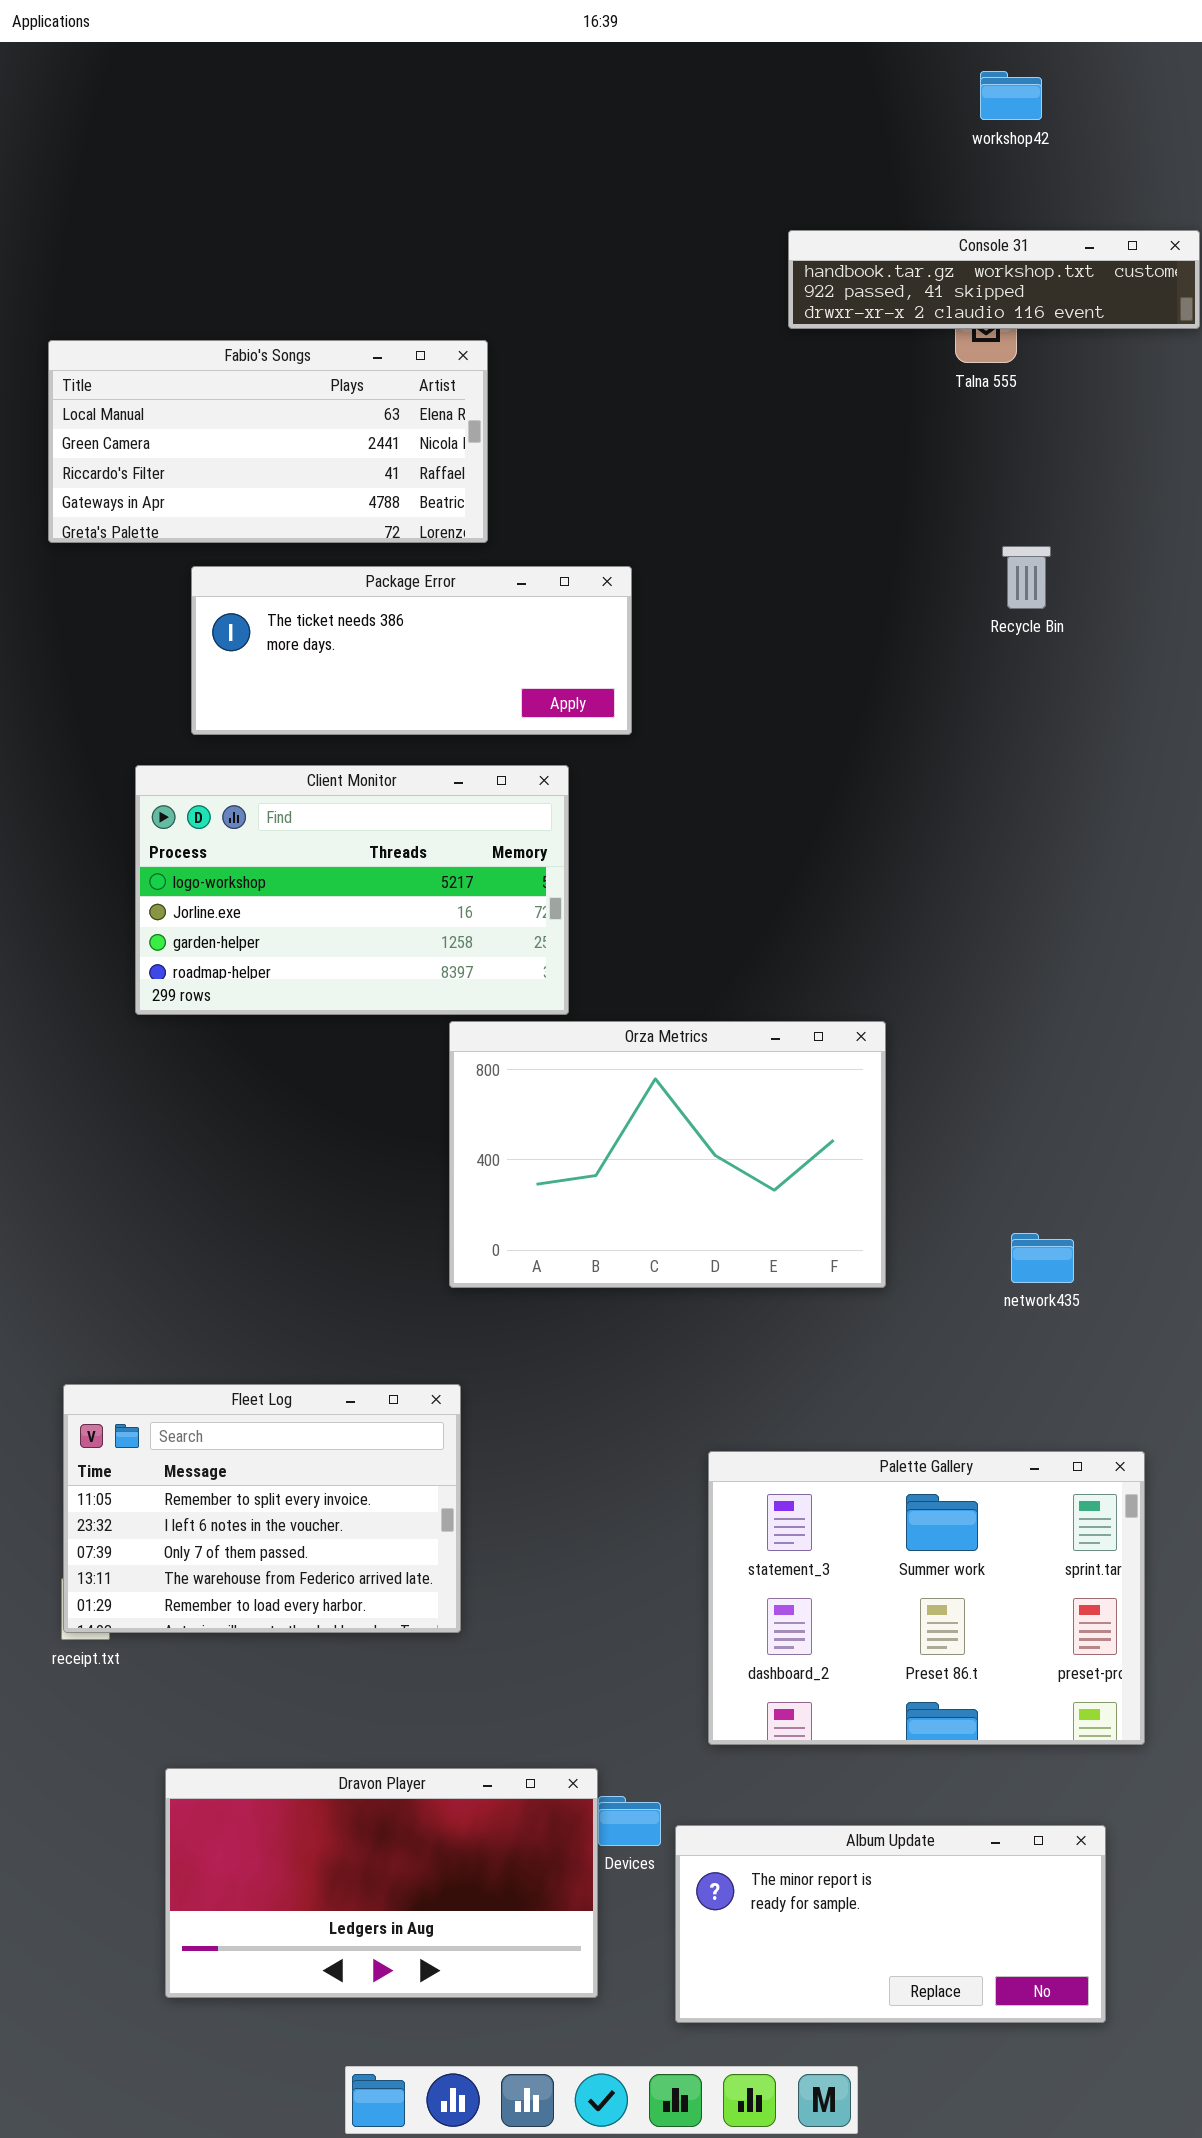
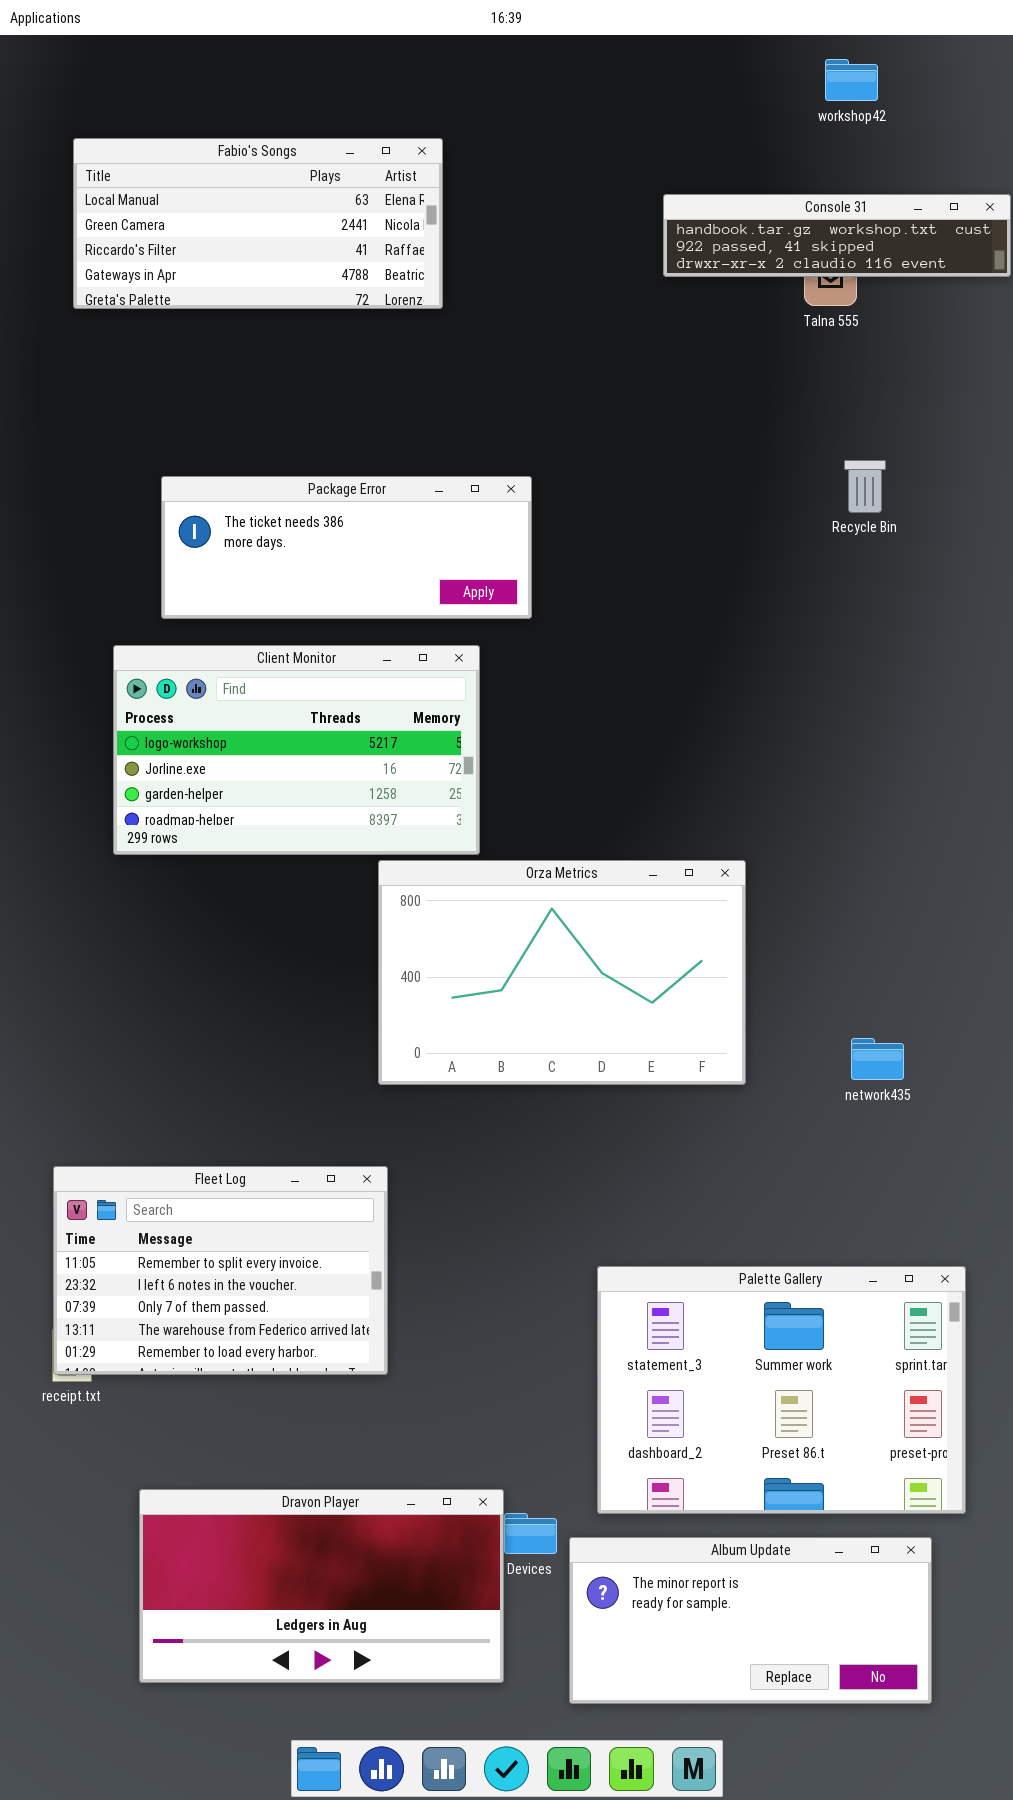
Fabio's Songs: [48,340,488,543] -> [73,138,443,309], moved
Palette Gallery: [708,1451,1145,1745] -> [597,1266,966,1514], moved

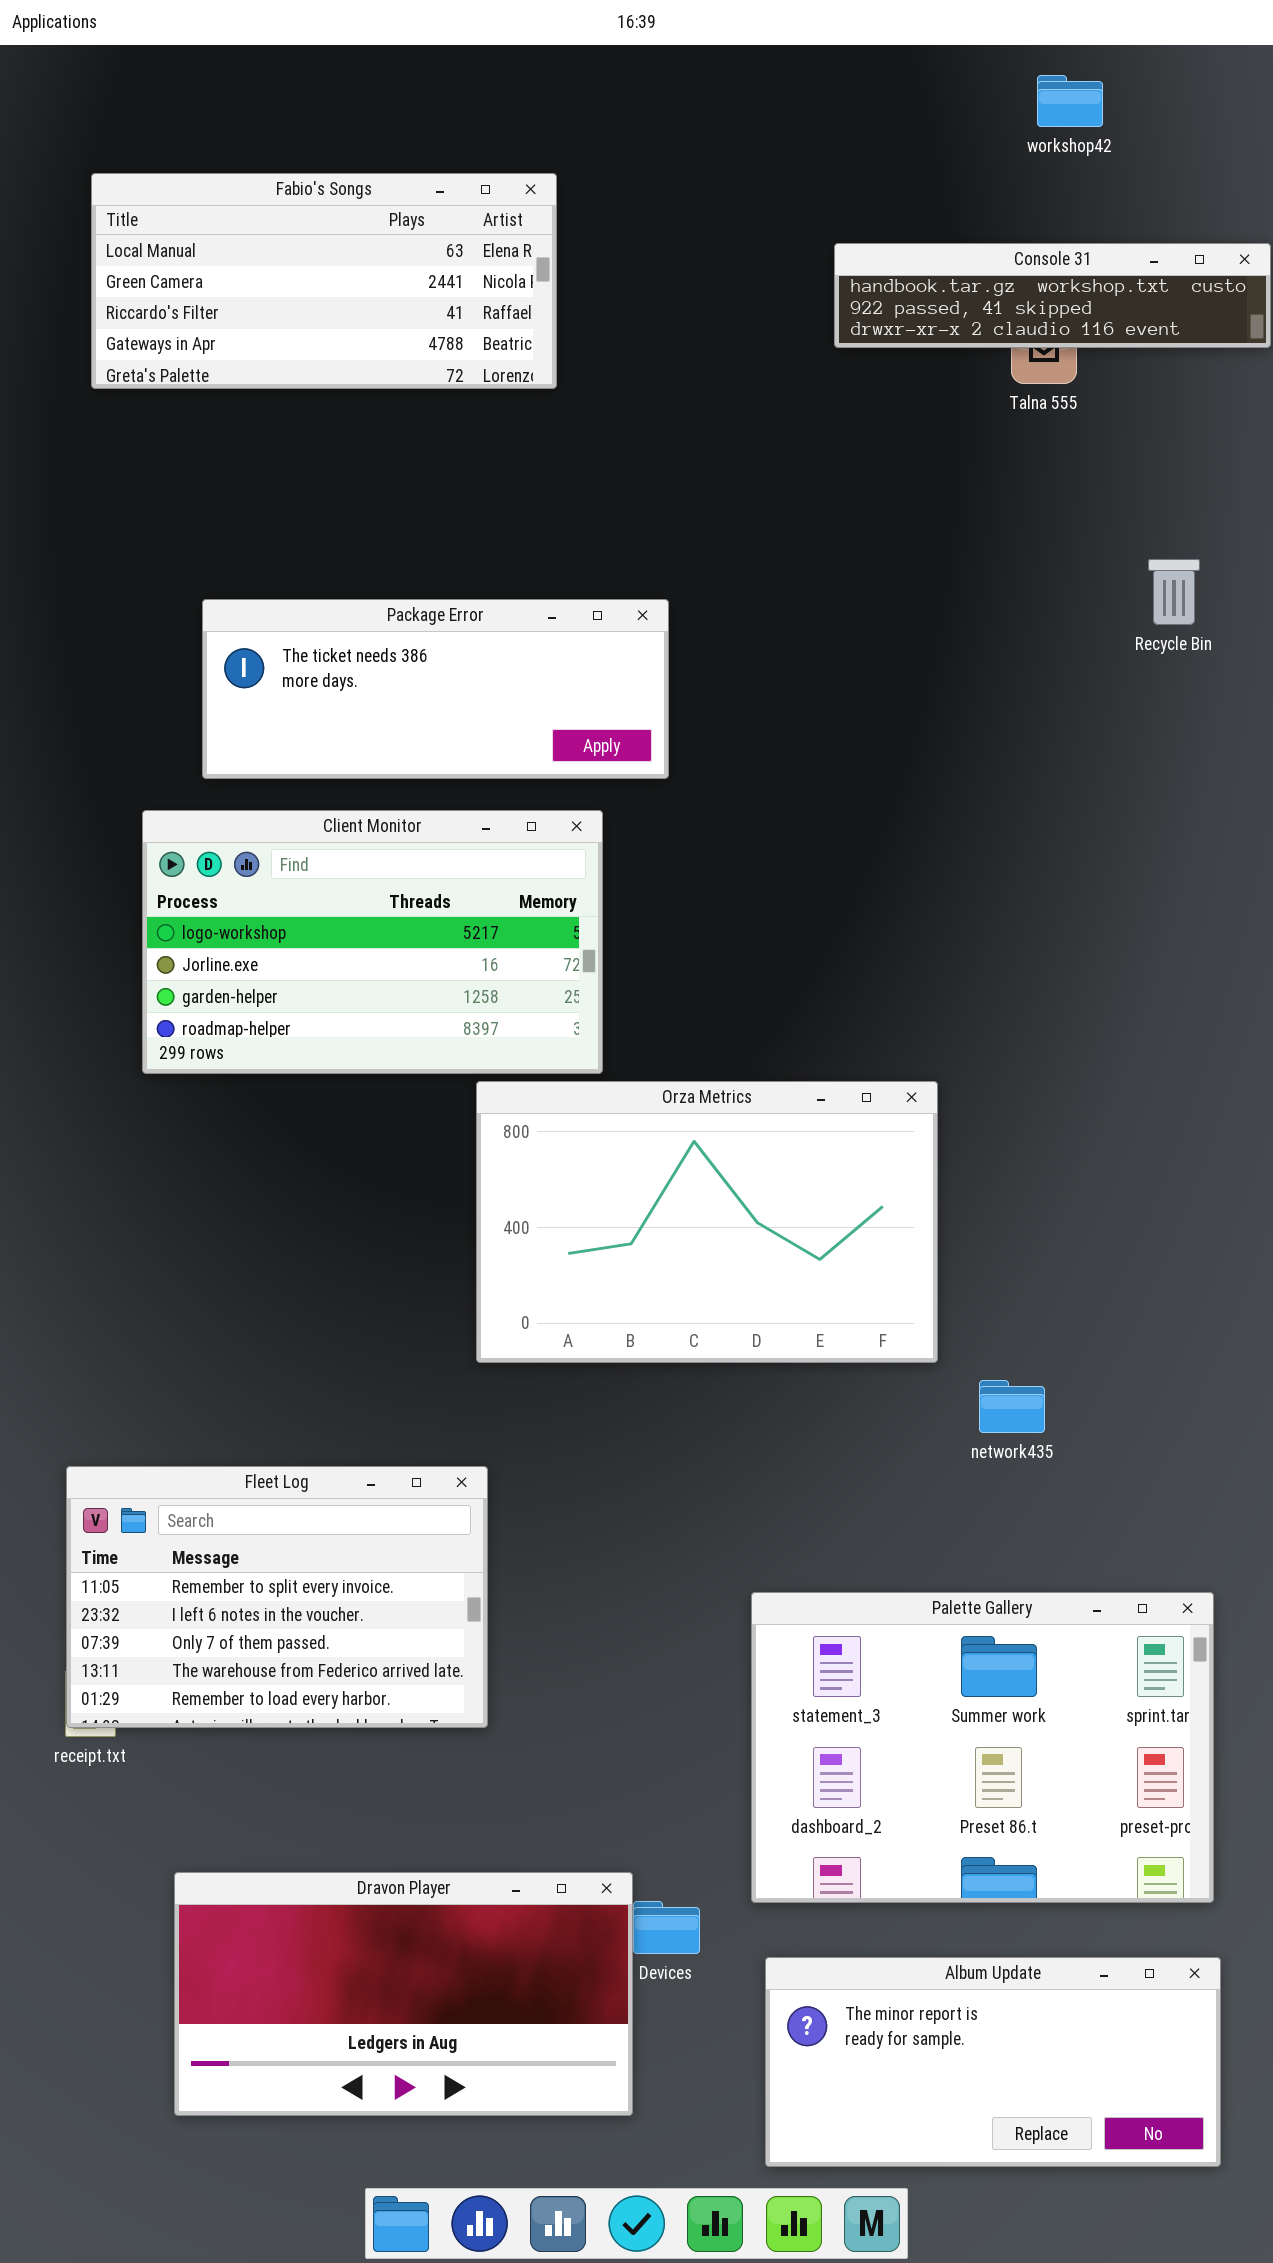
Recycle Bin: [844,460,886,513] -> [1148,559,1200,625], moved
network435: [851,1038,904,1080] -> [979,1380,1045,1433], moved
Album Update: [569,1537,932,1704] -> [765,1957,1221,2167], moved

